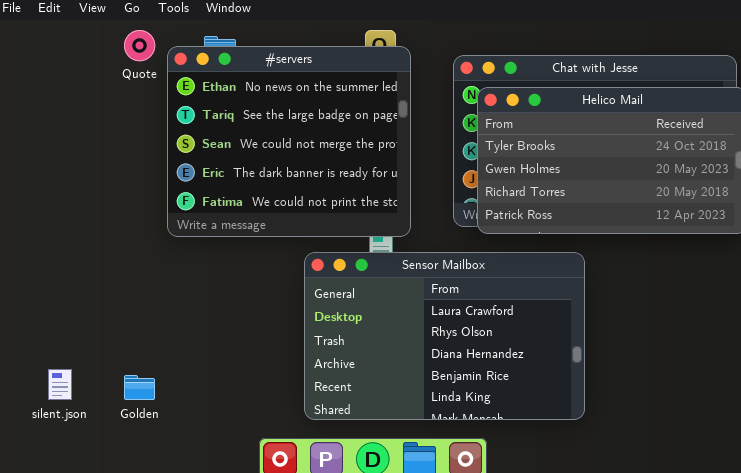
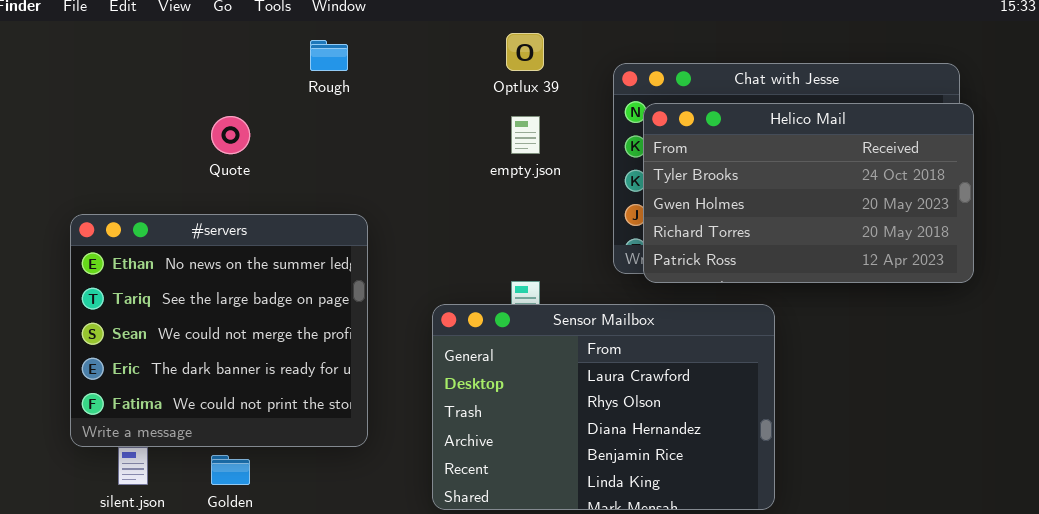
Quote: [124,30,155,61] -> [211,116,250,154], moved
#servers: [167,46,411,237] -> [70,214,368,447], moved

